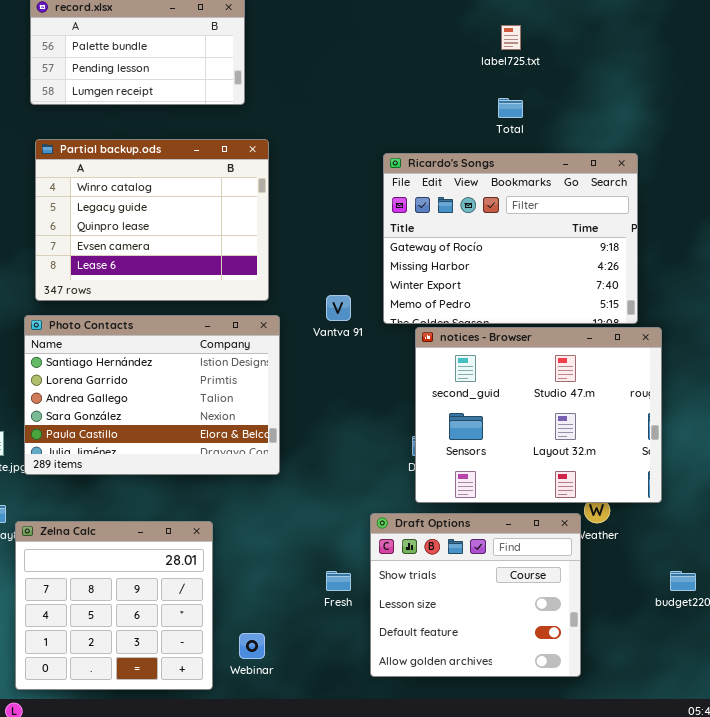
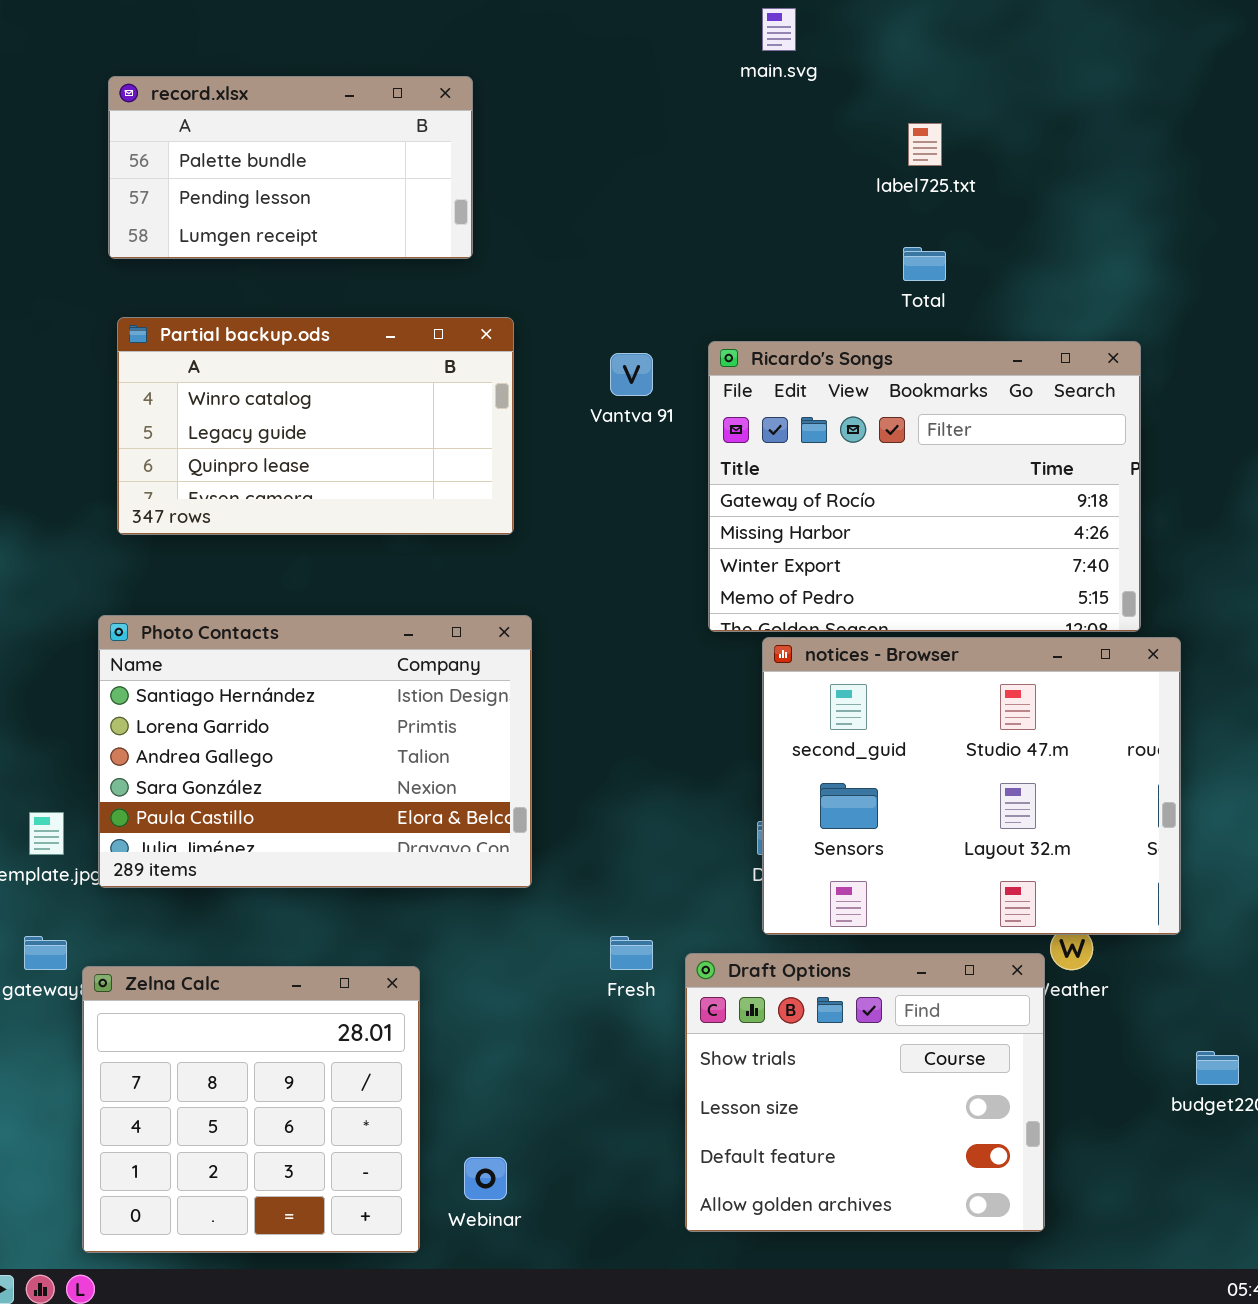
Partial backup.ods: [35,139,269,301] -> [117,317,514,535], resized
Vantva 91: [326,295,351,321] -> [610,353,653,396], moved
Fresh: [326,571,351,591] -> [610,936,653,970], moved

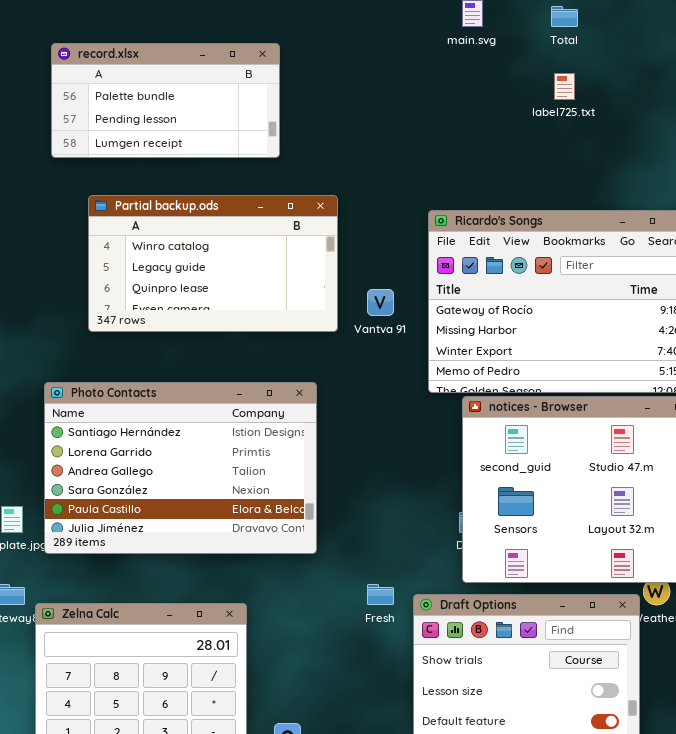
Total: [903,247,946,281] -> [551,6,578,27], moved
Partial backup.ods: [117,317,514,535] -> [88,195,338,332], moved
Vantva 91: [610,353,653,396] -> [367,289,394,316], moved

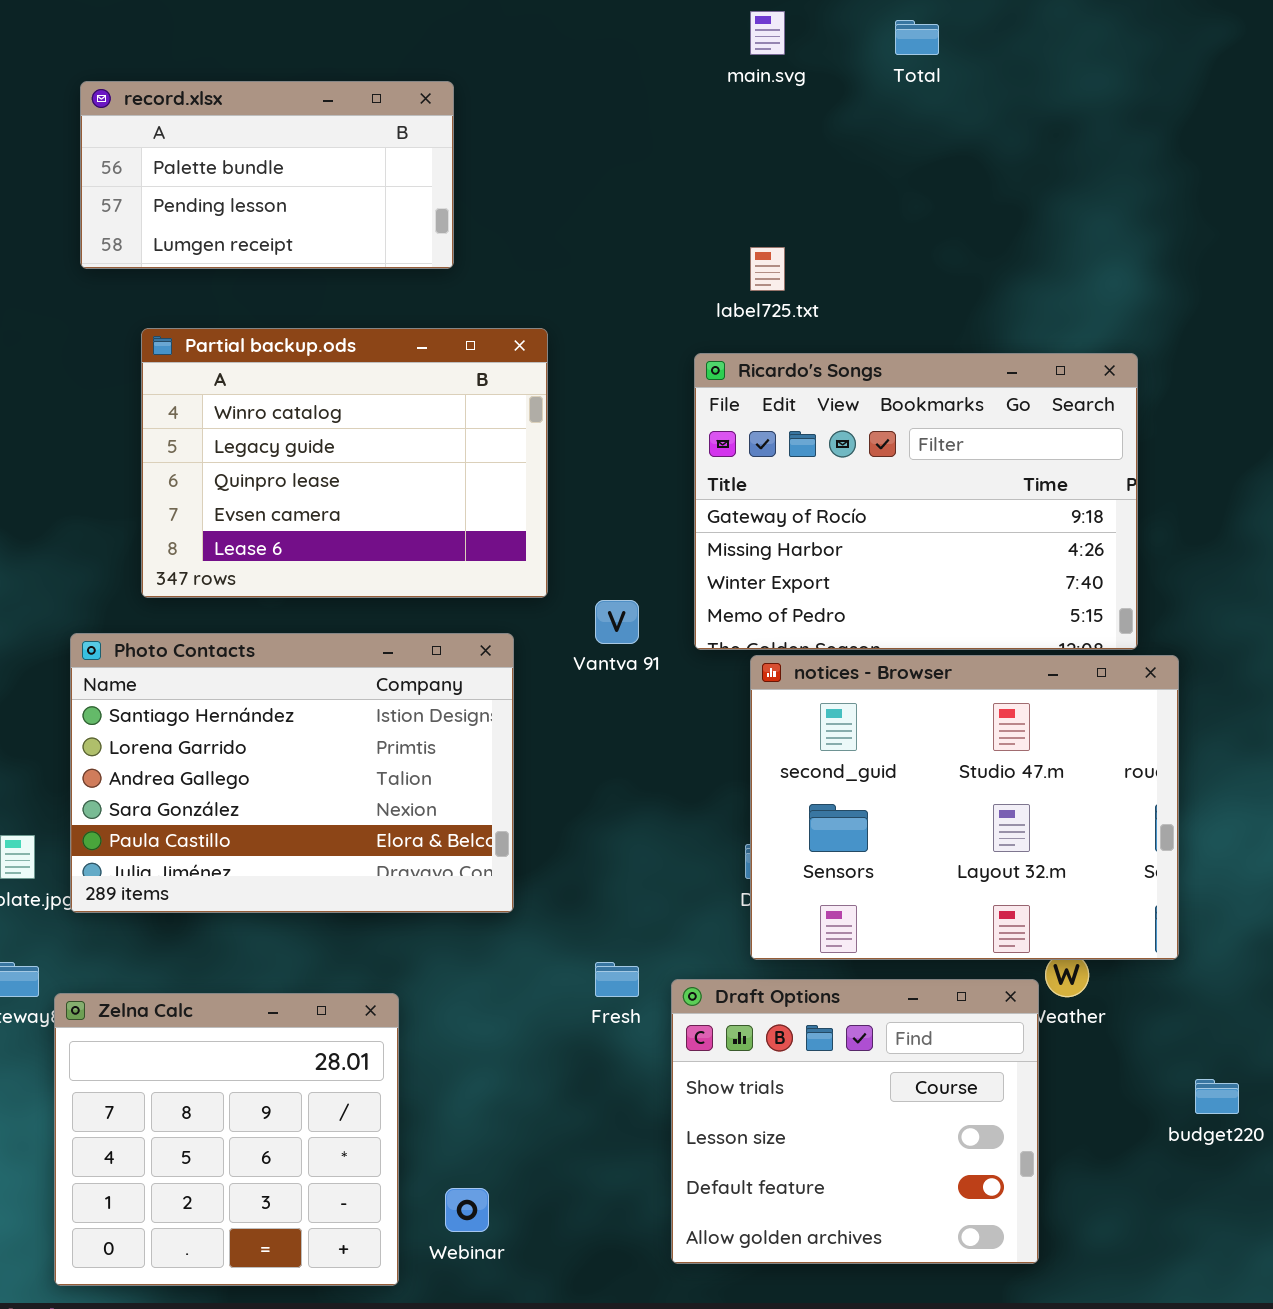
label725.txt: [554,73,575,100] -> [750,247,785,291], moved
Partial backup.ods: [88,195,338,332] -> [141,328,548,598], resized
Vantva 91: [367,289,394,316] -> [595,600,639,644], moved

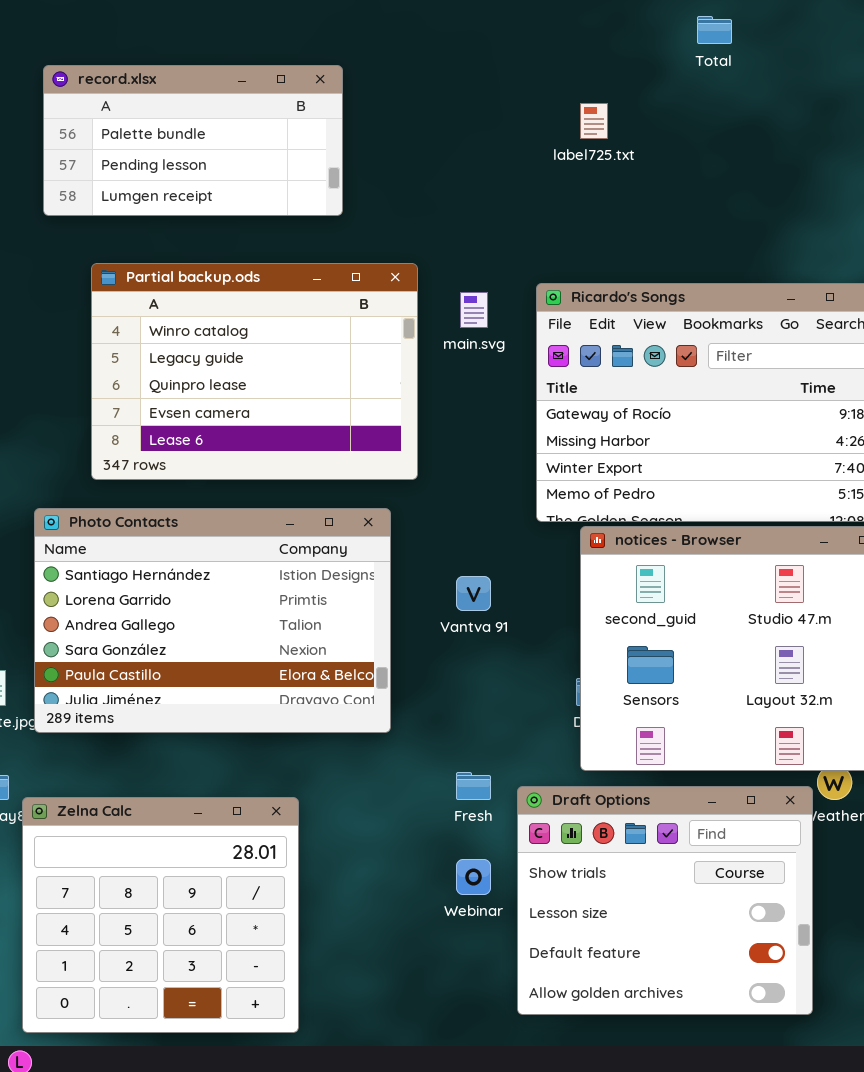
main.svg: [750,11,785,55] -> [460,292,488,328], moved
label725.txt: [750,247,785,291] -> [580,103,608,139], moved
Vantva 91: [595,600,639,644] -> [456,576,491,611], moved
Webinar: [445,1188,489,1232] -> [456,859,491,895], moved

